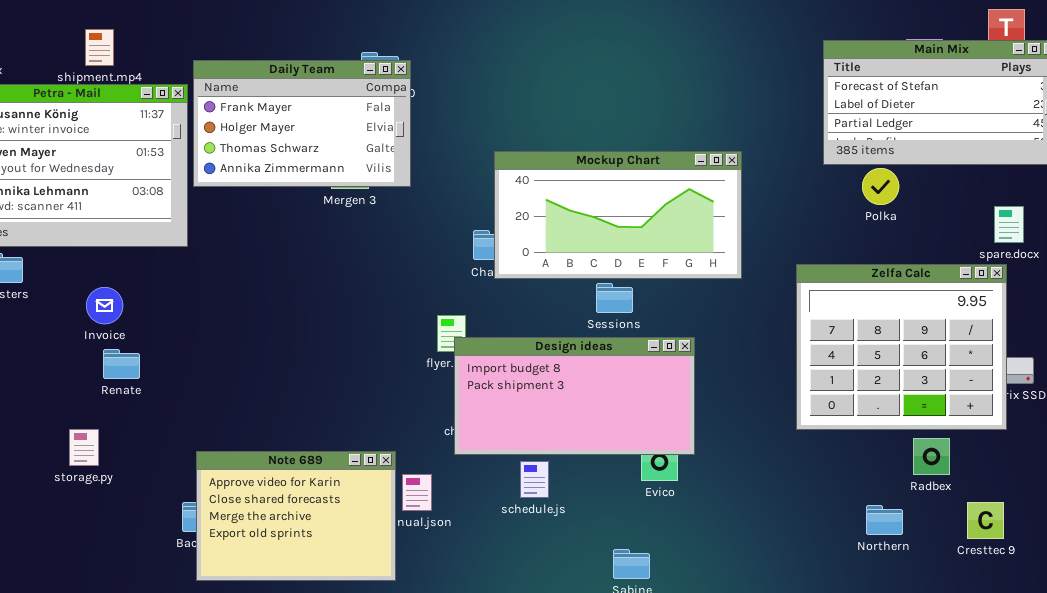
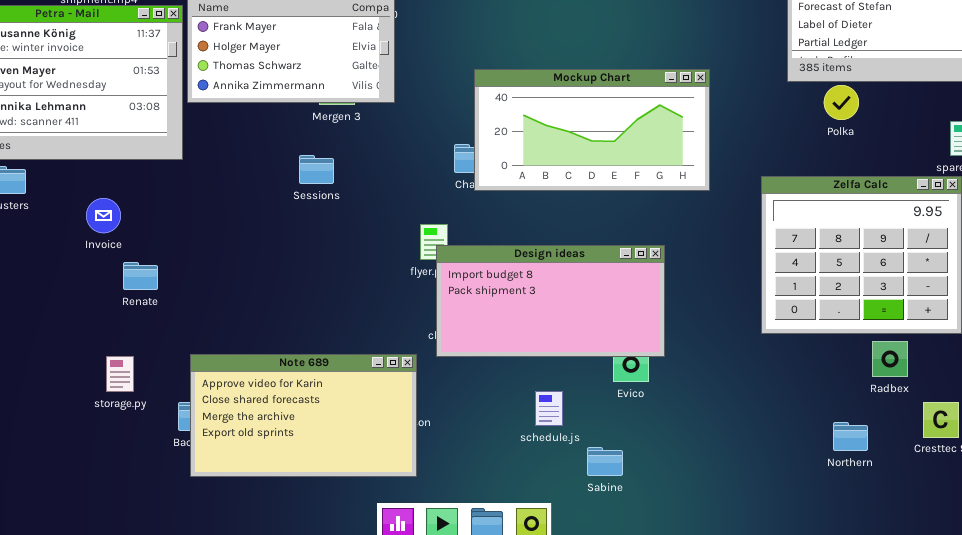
Sessions: [596,283,633,313] -> [299,155,334,184], moved
Renate: [103,349,140,379] -> [123,262,158,290], moved
storage.py: [69,429,99,466] -> [106,356,134,392], moved
Note 689: [196,451,396,581] -> [190,354,417,477], resized
schedule.js: [520,461,549,498] -> [535,391,563,426], moved
Northern: [866,505,903,535] -> [833,422,868,451], moved

